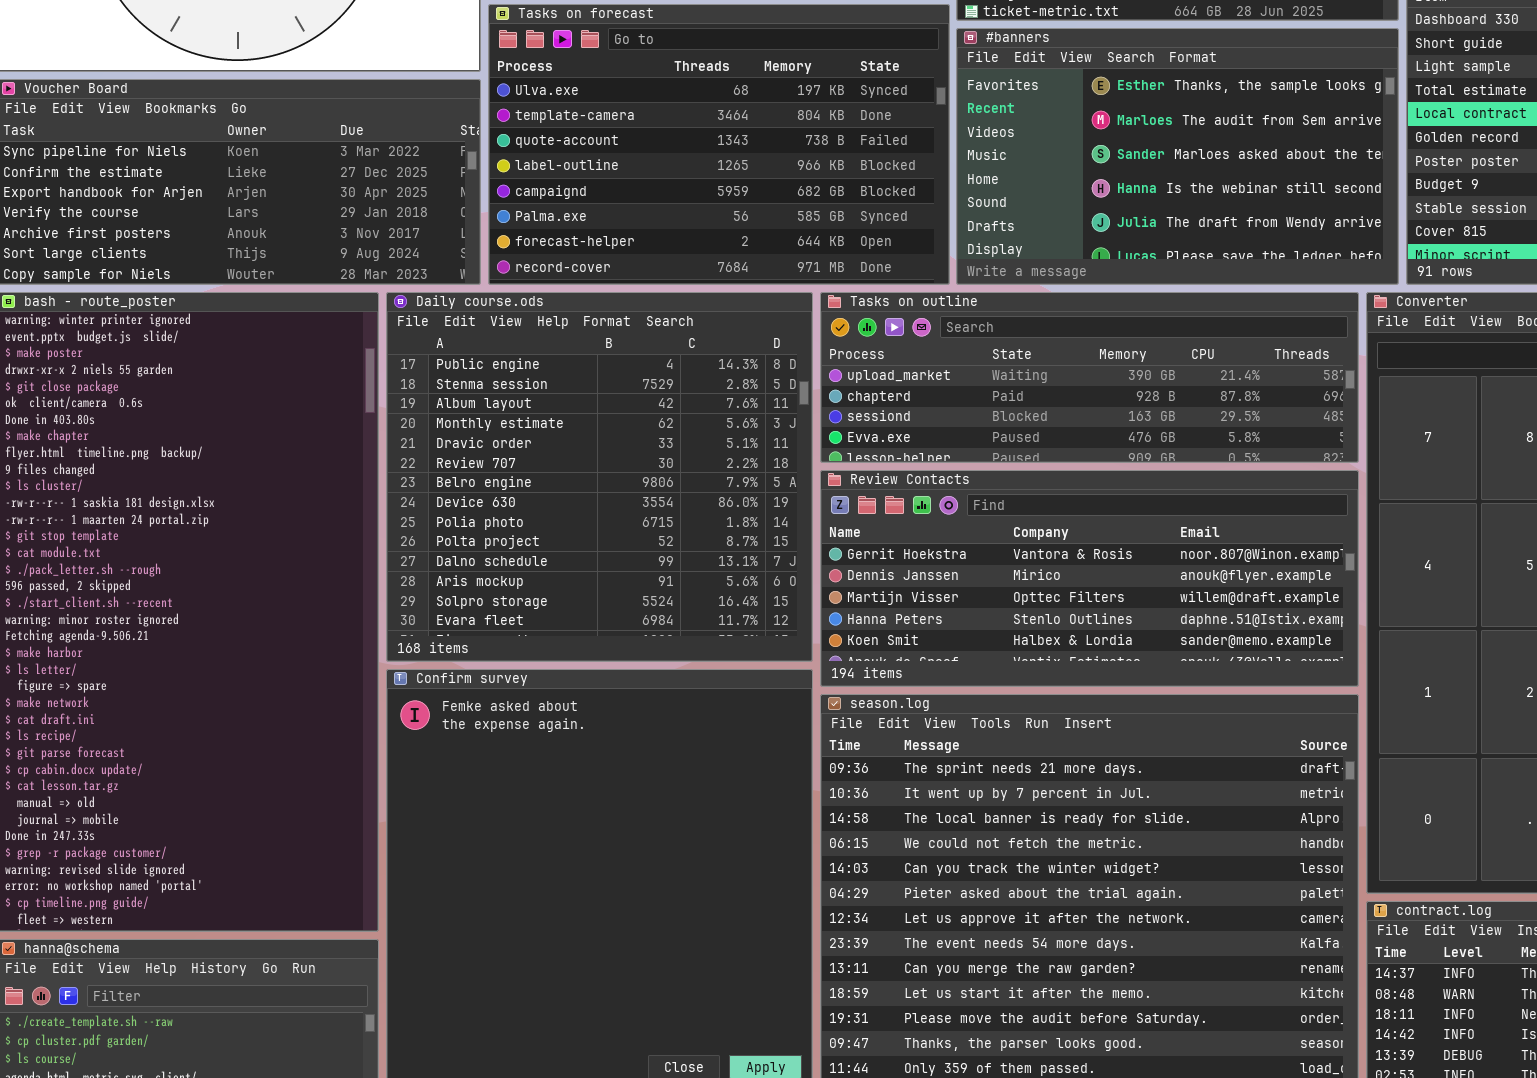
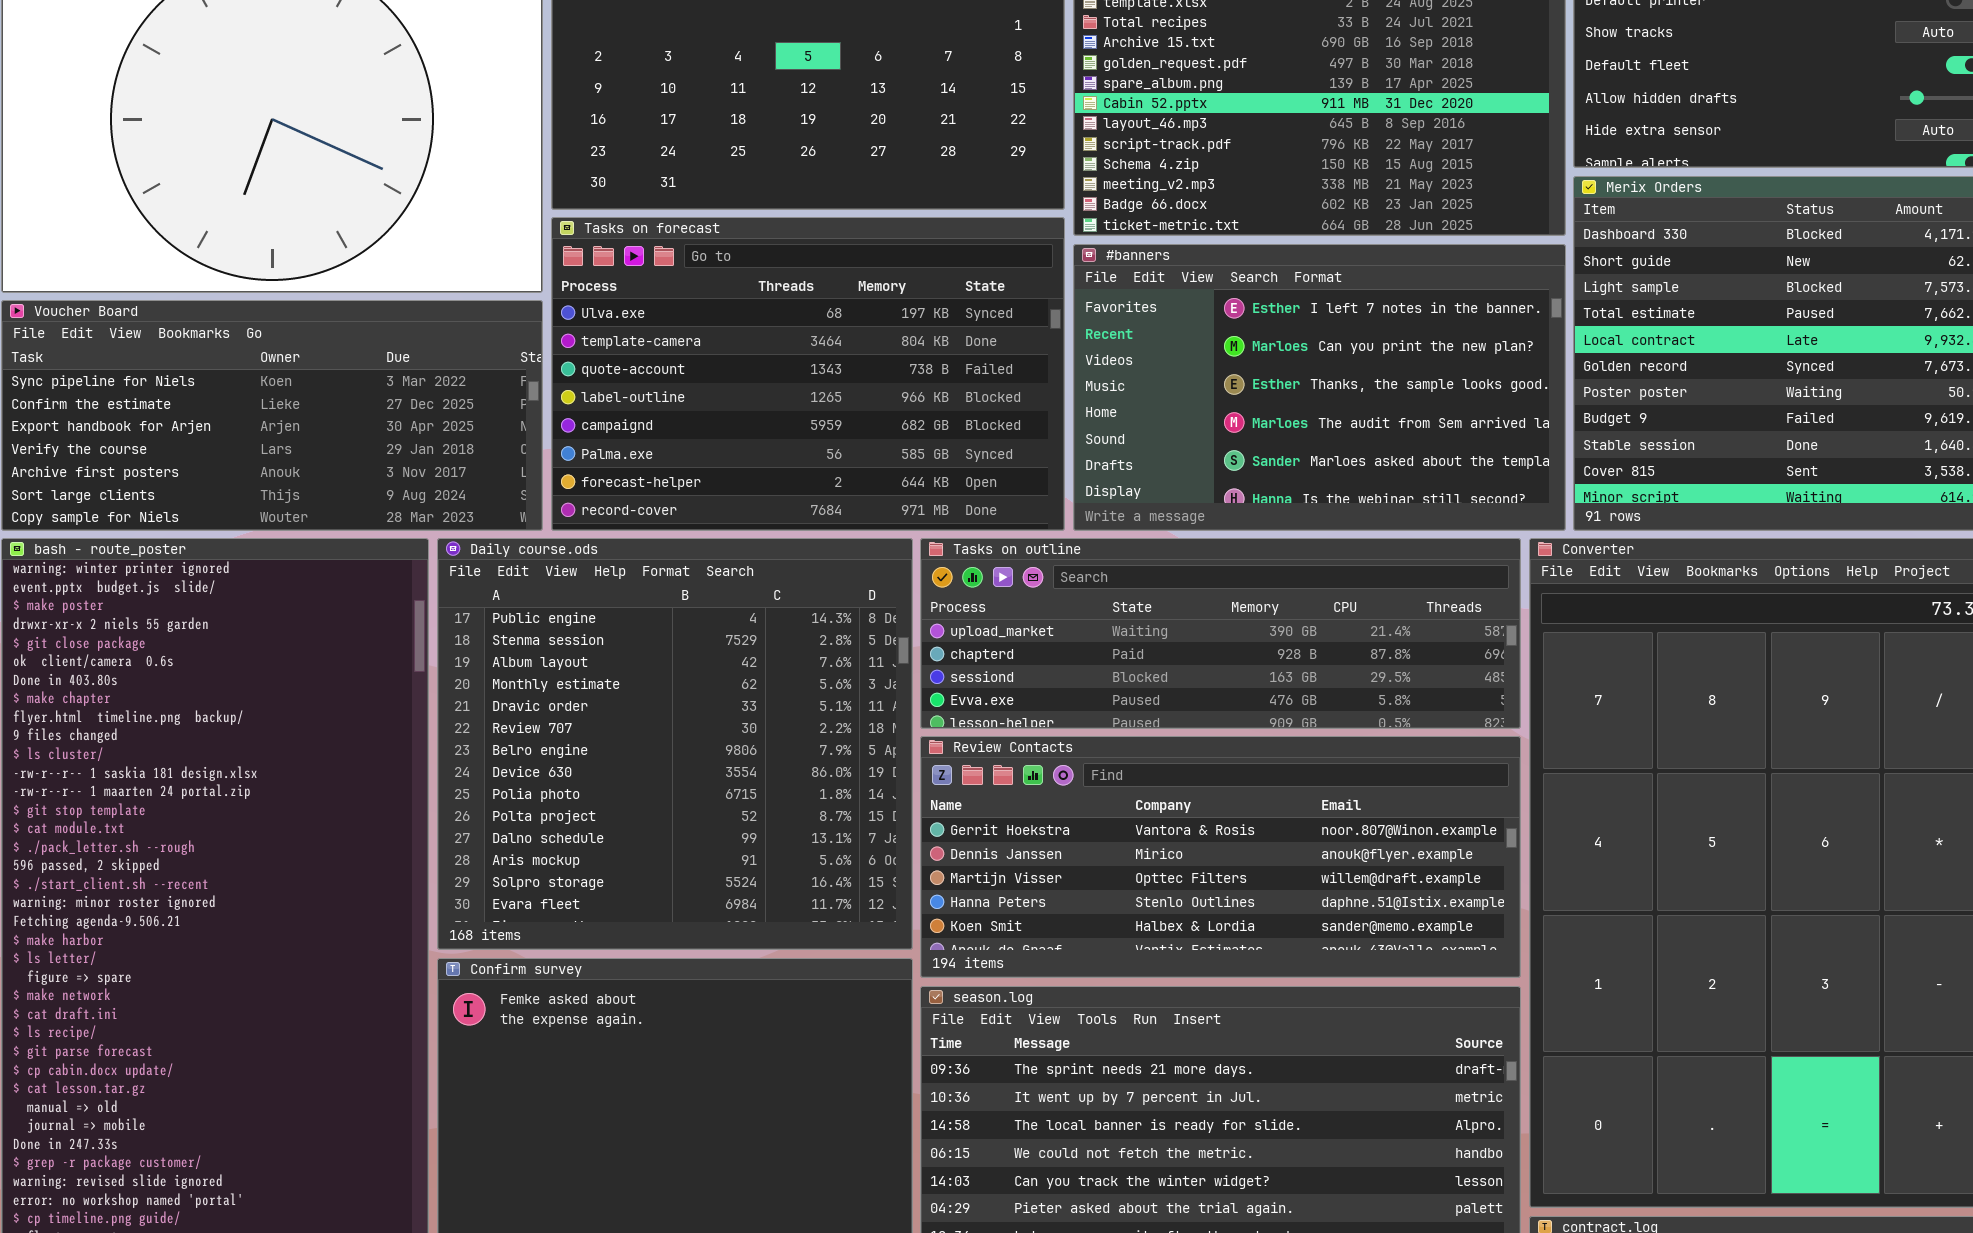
#banners: [956,28,1399,285] -> [1073,244,1566,531], scrolled up 2 rows

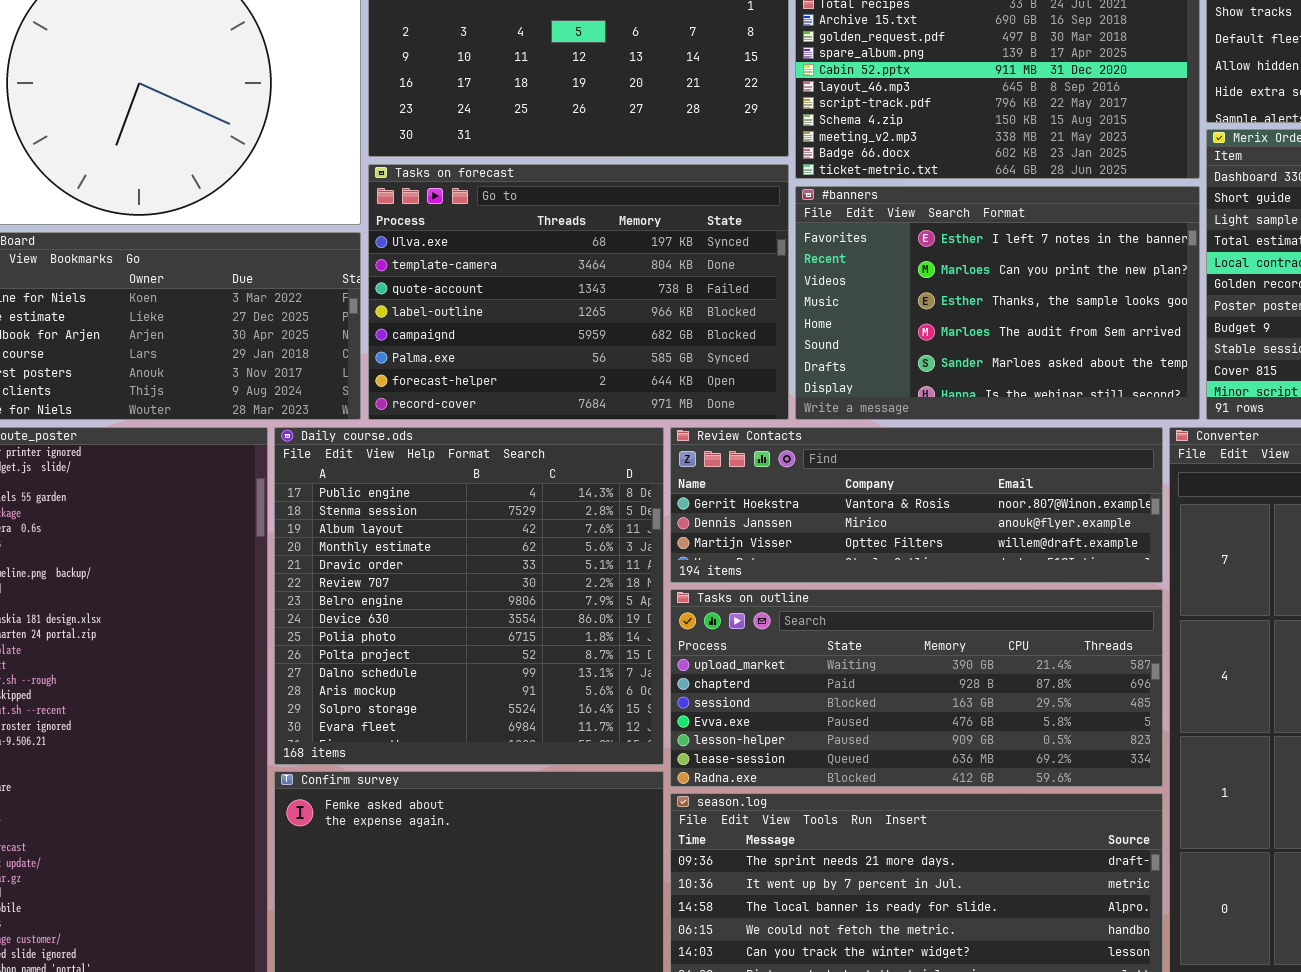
Tasks on outline: [920,538,1521,729] -> [670,589,1163,787], moved, resized
Review Contacts: [920,736,1521,978] -> [670,427,1163,583], moved, resized

